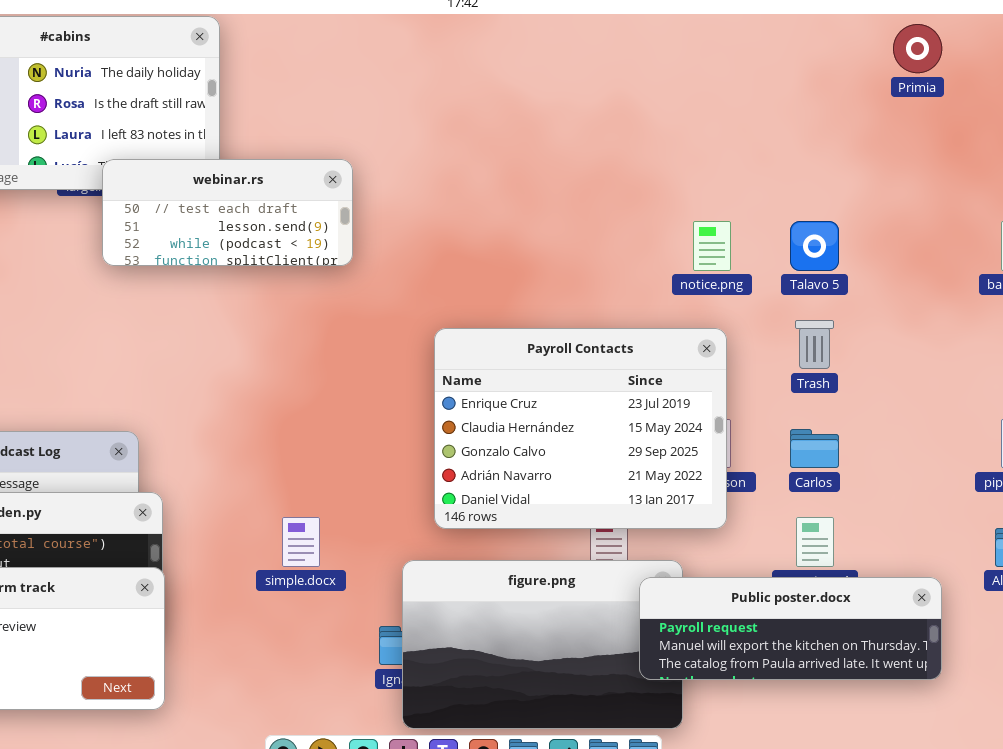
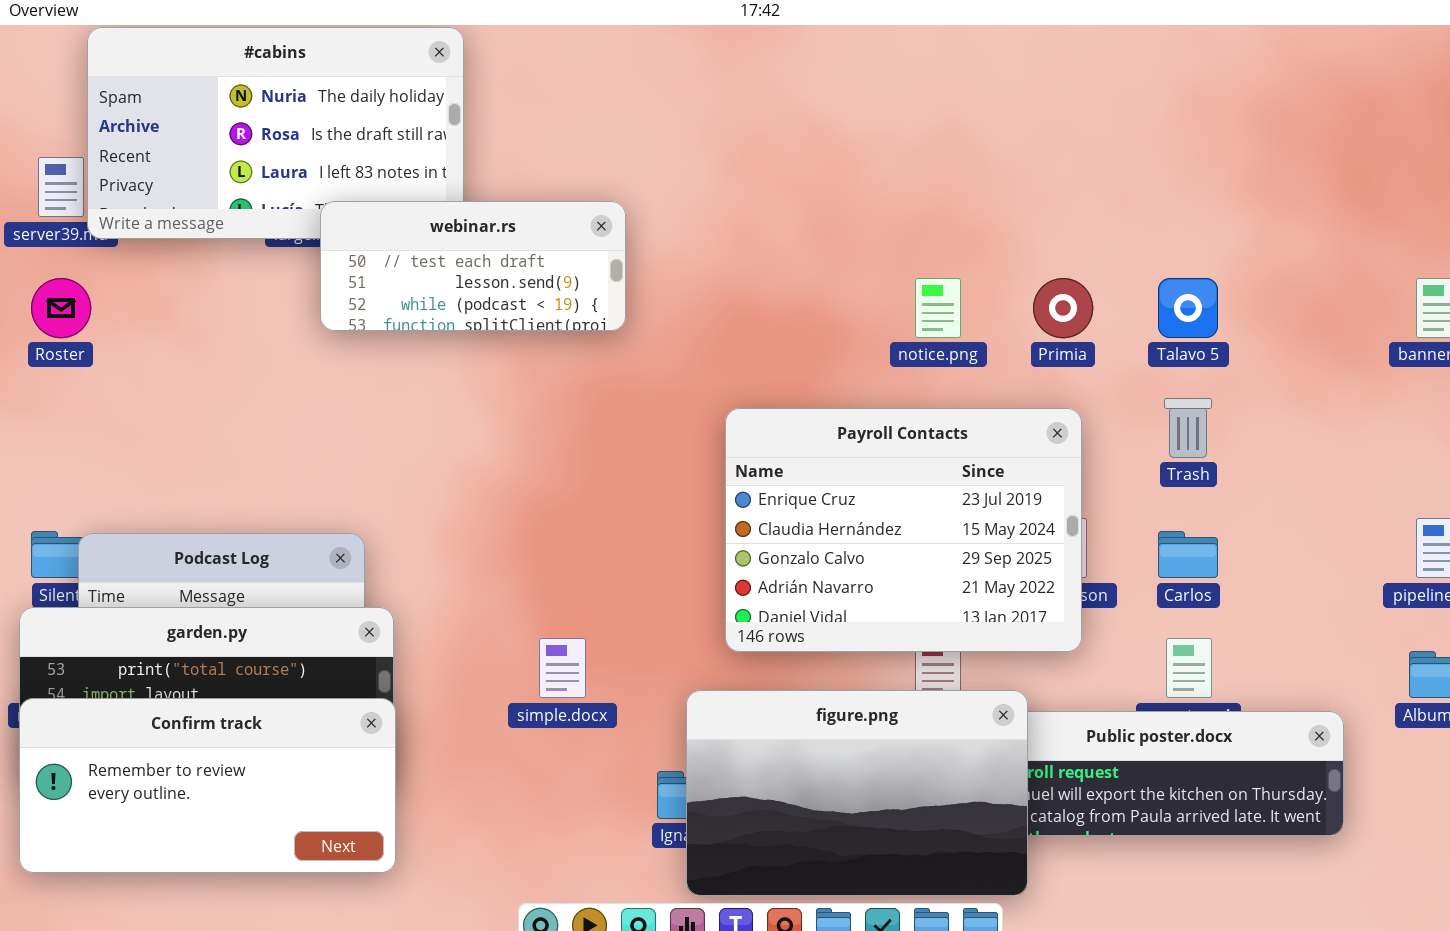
Primia: [893,24,942,73] -> [1033,278,1093,338], moved
notice.png: [693,221,731,271] -> [915,278,961,338], moved
figure.png: [402,560,683,729] -> [686,690,1028,896], raised

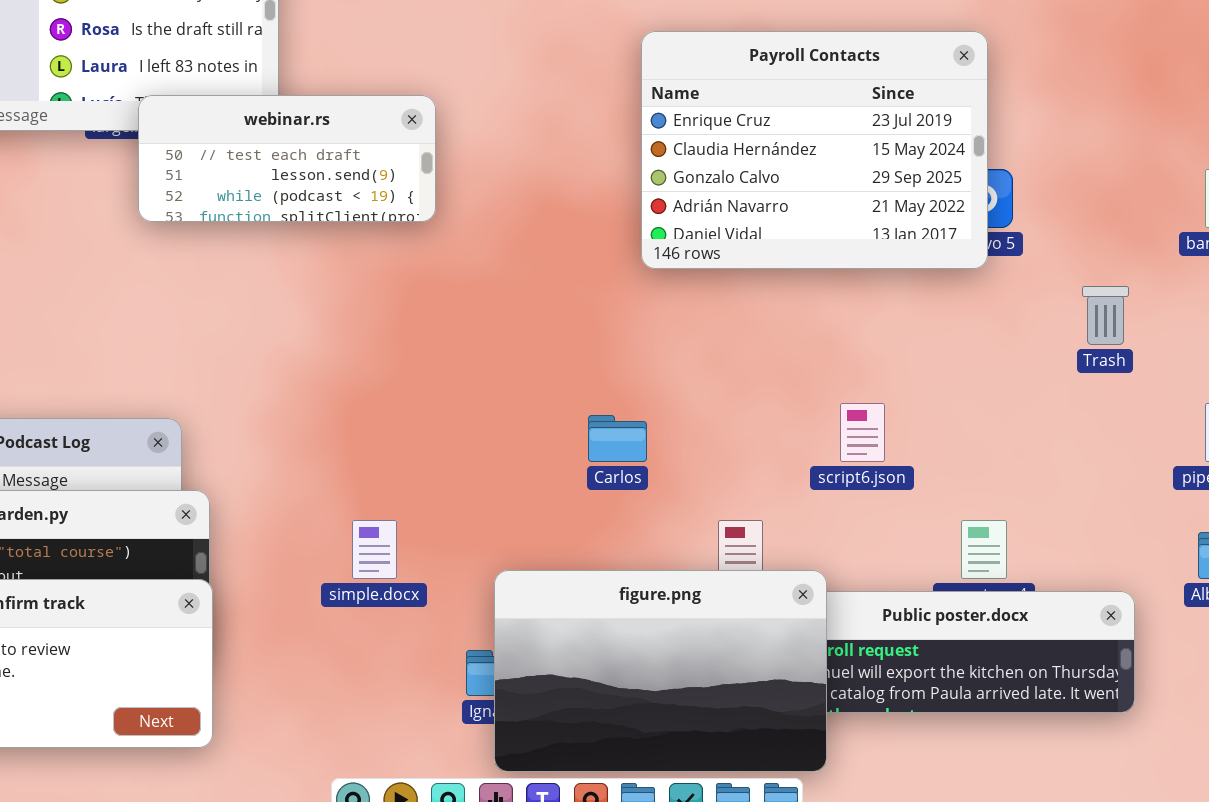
Trash: [1164,398,1212,458] -> [1082,286,1129,345], moved
Payroll Contacts: [725,408,1082,652] -> [641,31,988,269], moved
Carlos: [1158,531,1218,578] -> [588,415,647,462], moved

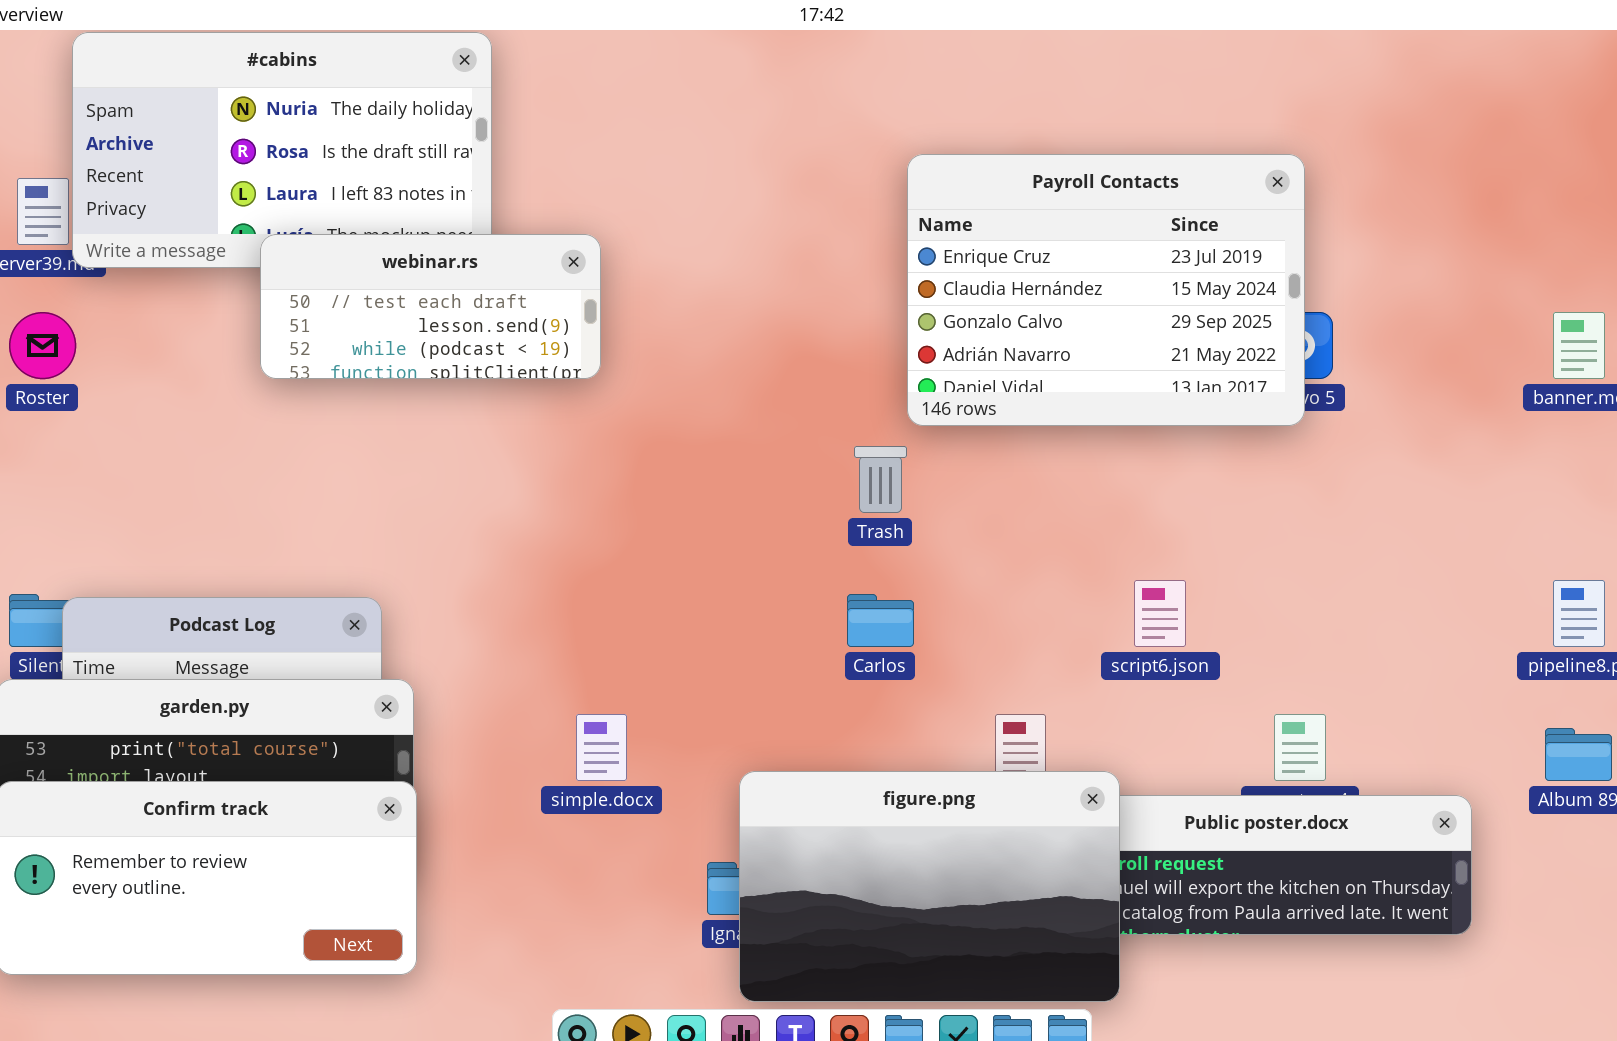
webinar.rs: [138,95,436,222] -> [260,234,601,379], moved
Trash: [1082,286,1129,345] -> [854,446,907,513], moved

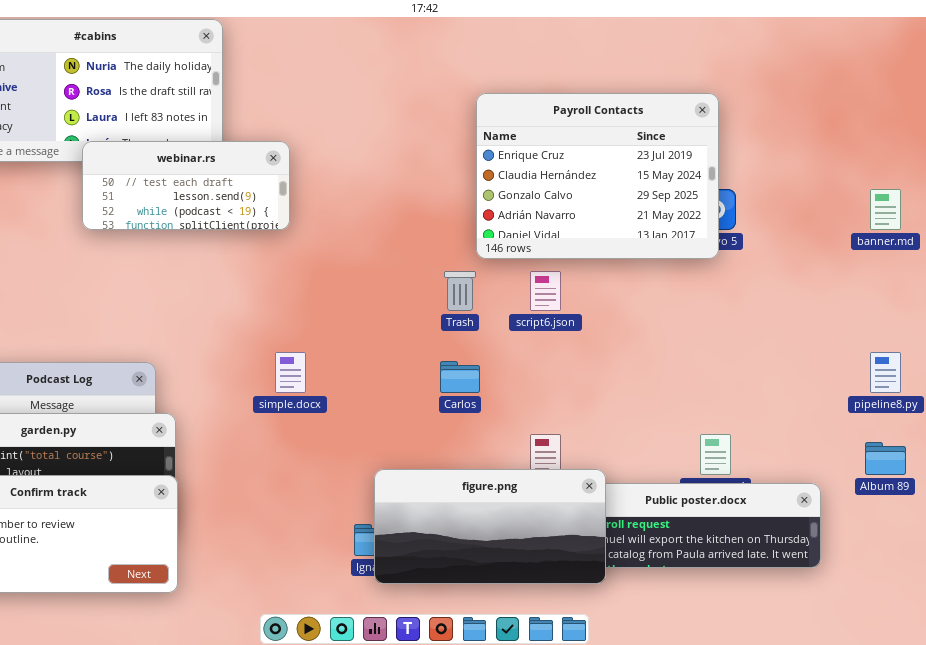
script6.json: [1134,580,1186,647] -> [530,271,561,311], moved
simple.docx: [576,714,627,781] -> [275,352,306,393], moved
figure.png: [739,771,1120,1002] -> [374,469,606,584], resized

